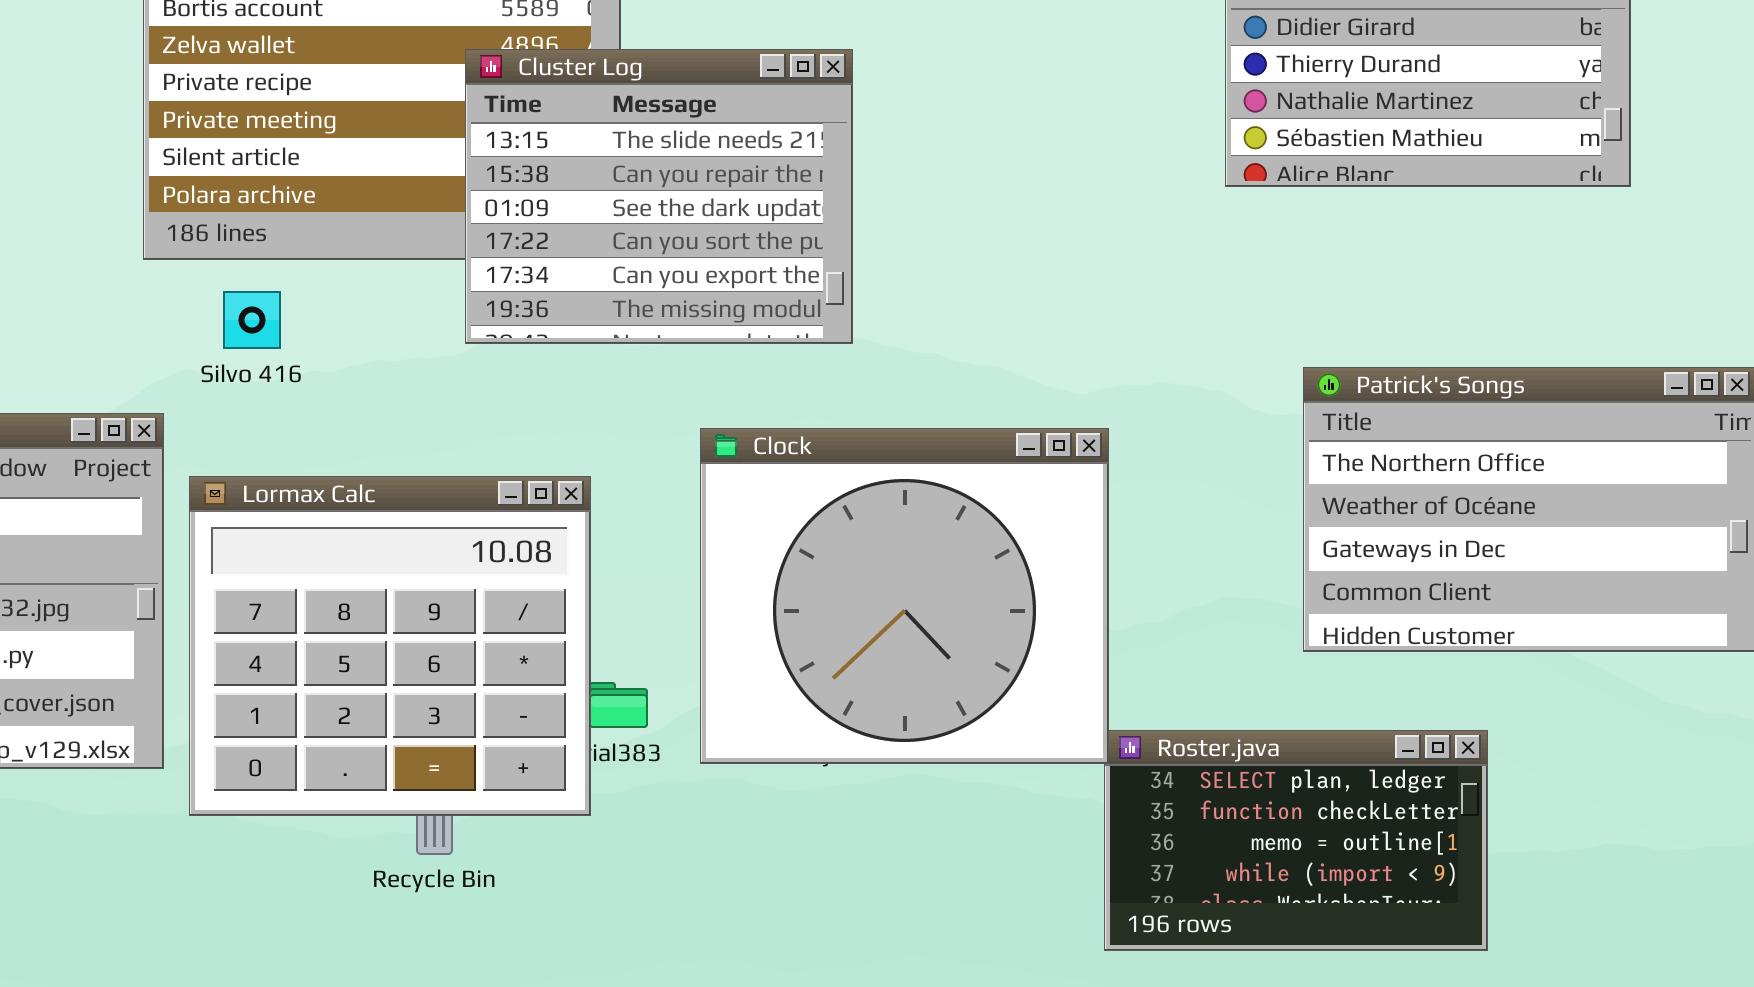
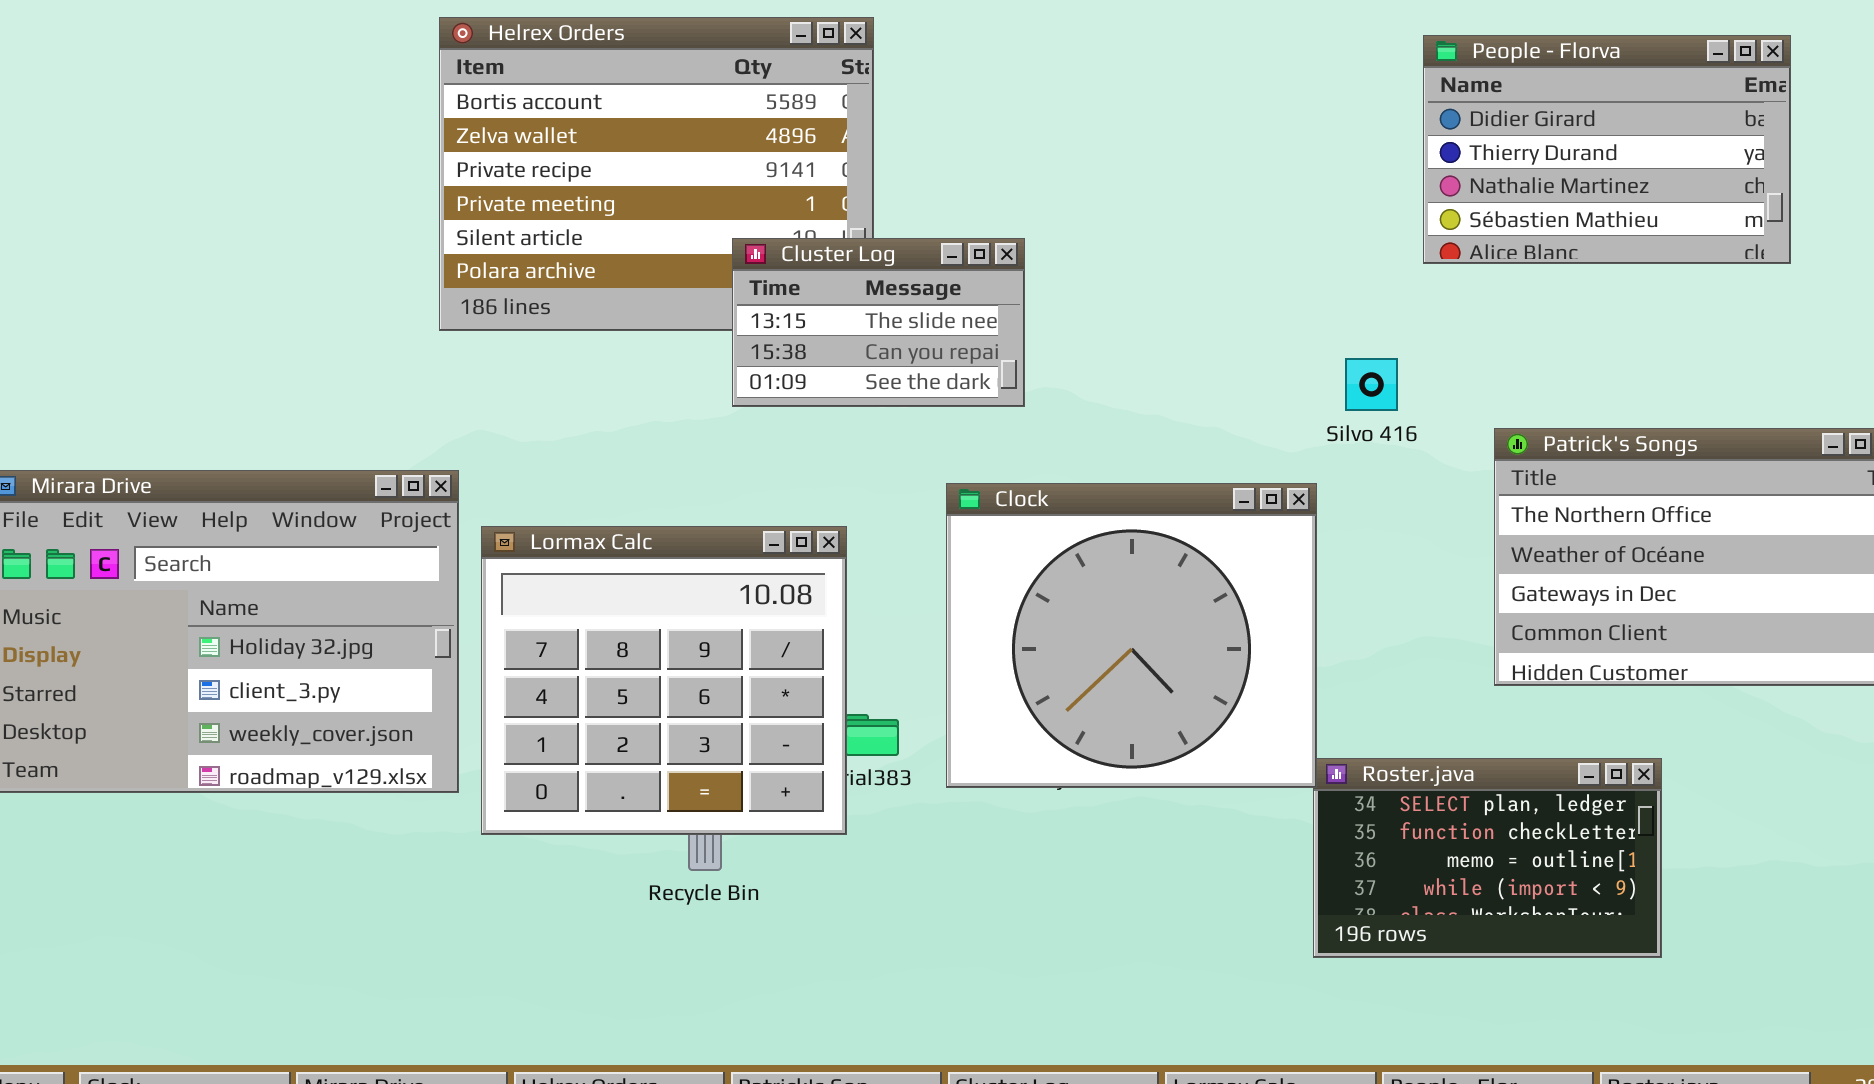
Cluster Log: [465,49,853,344] -> [732,238,1025,407], resized
Silvo 416: [223,291,281,349] -> [1345,358,1398,411], moved

